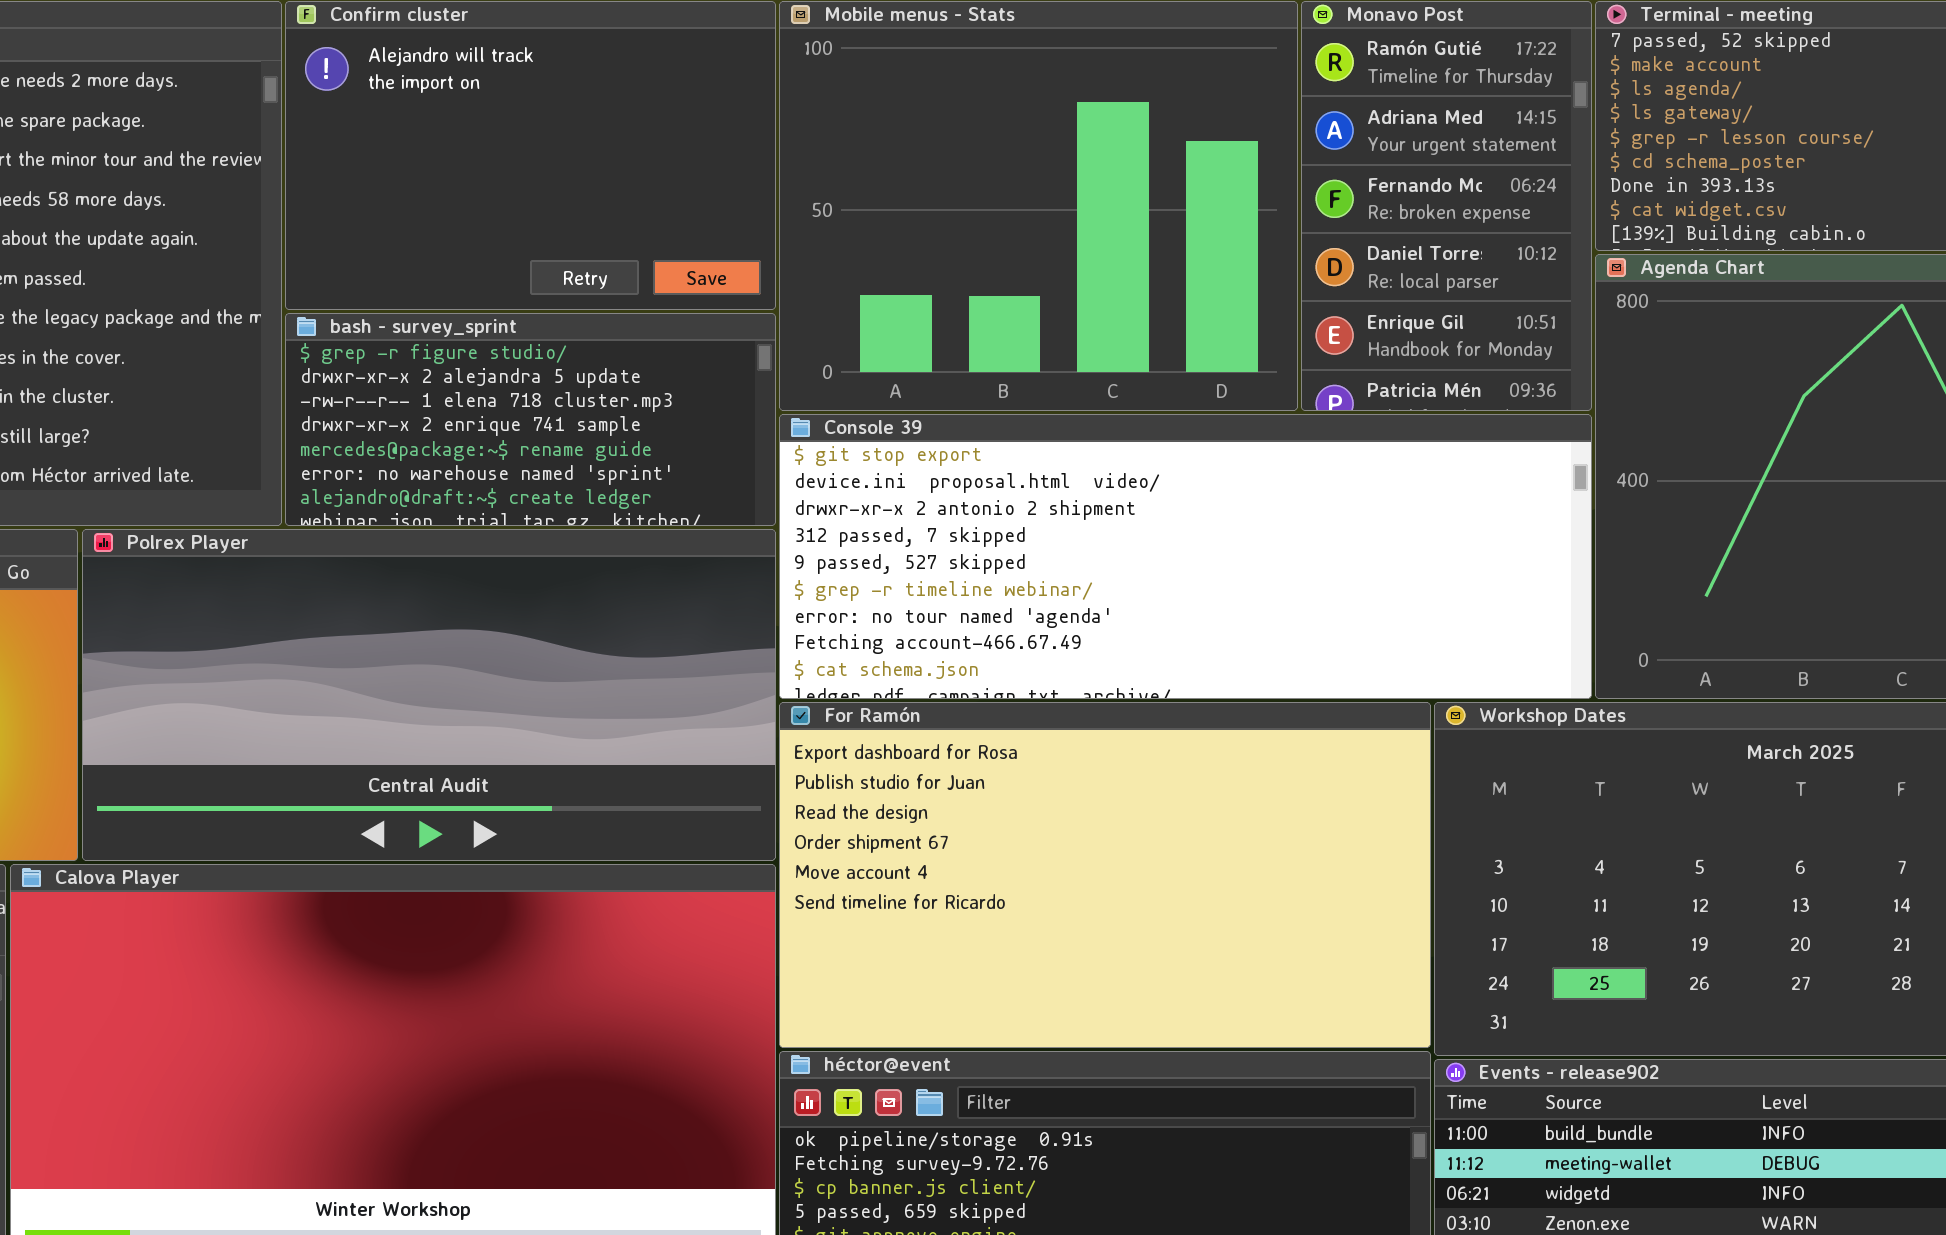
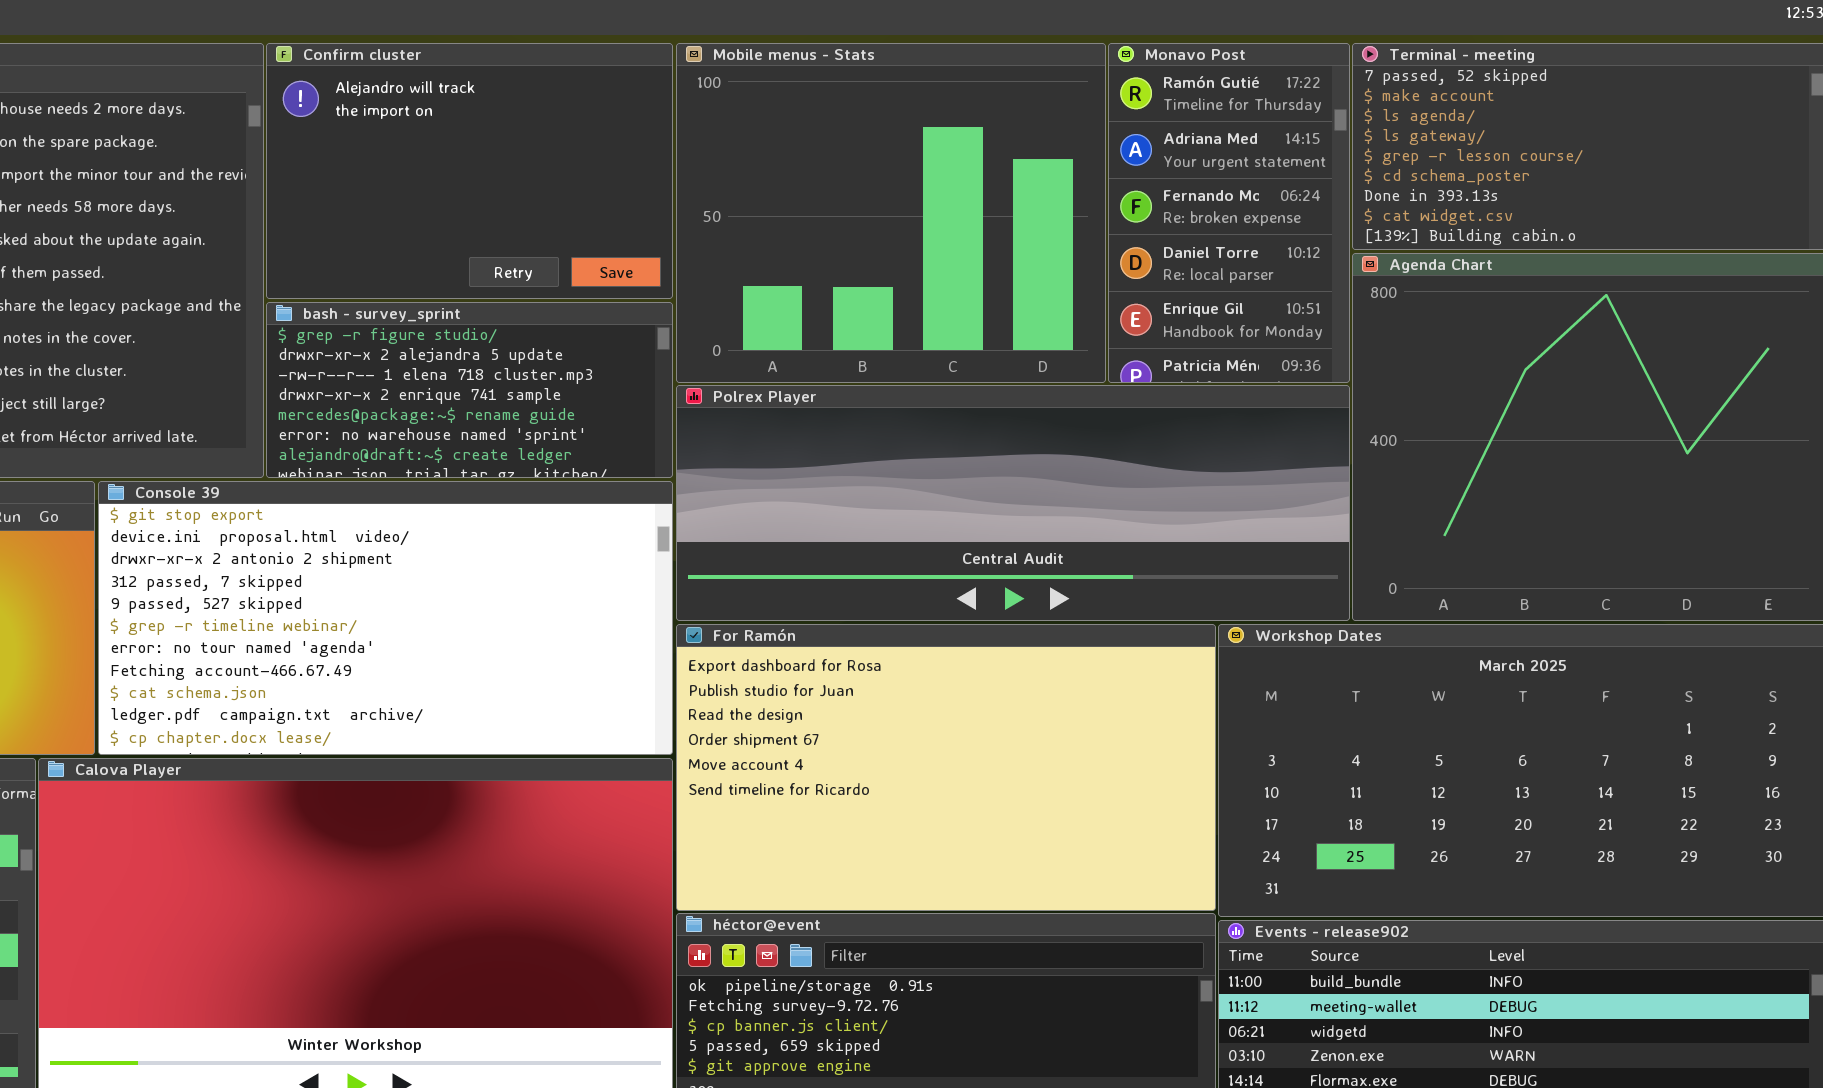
Console 39: [779,414,1592,699] -> [98,481,673,755], moved, resized
Polrex Player: [82,529,776,861] -> [676,385,1350,621], moved, resized

